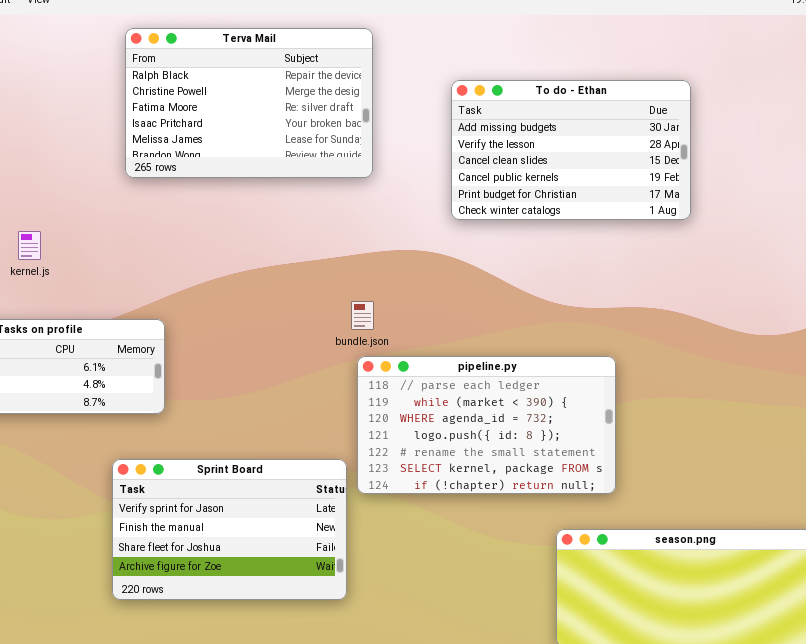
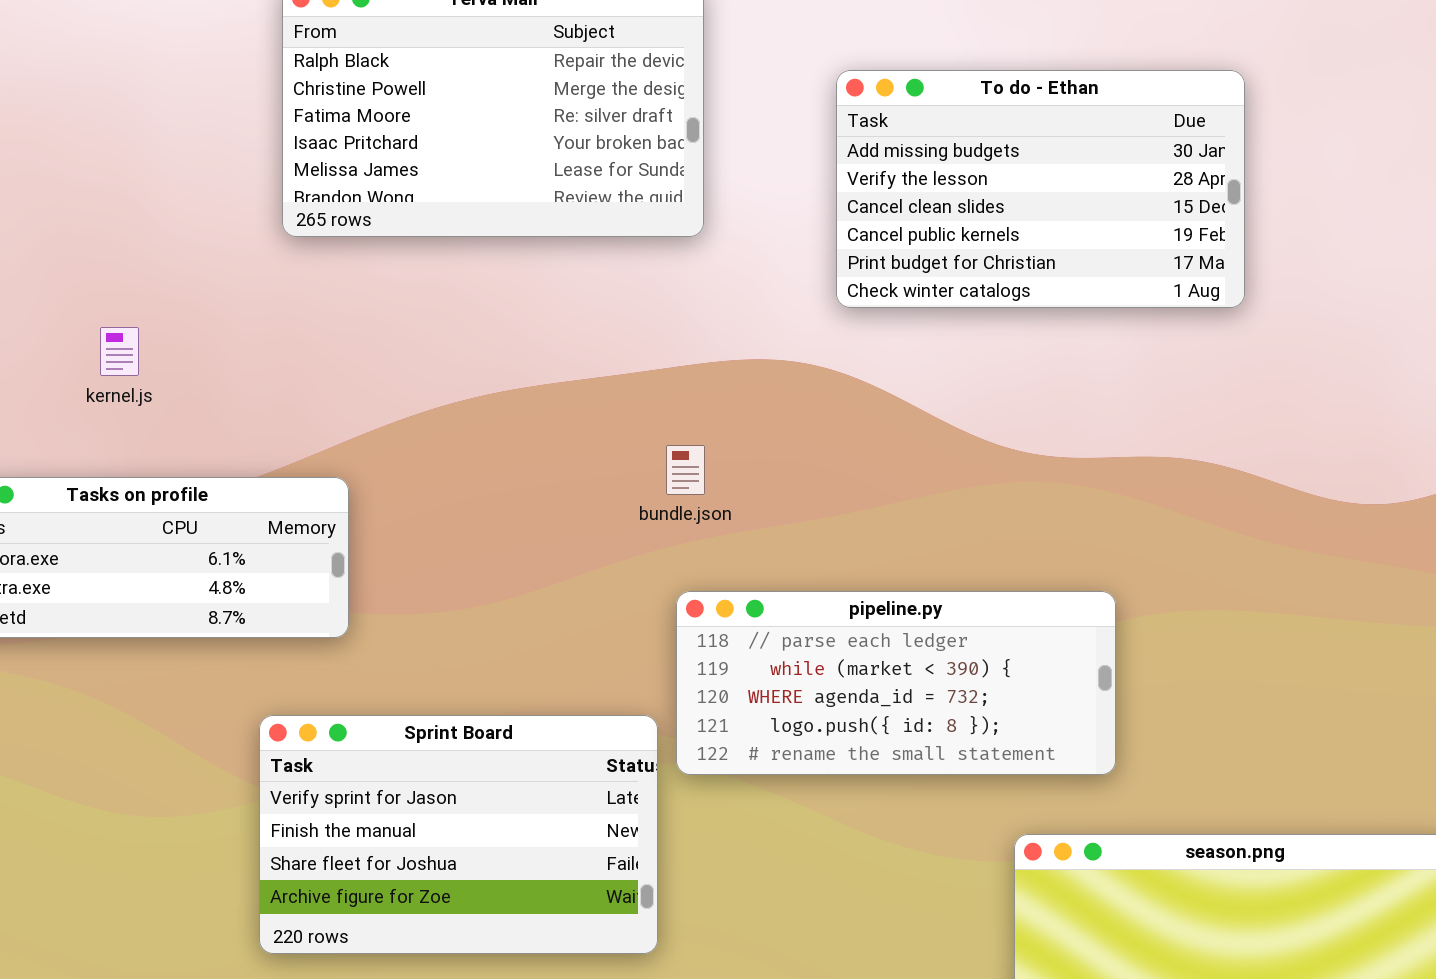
pipeline.py: [357,356,616,494] -> [676,591,1116,775], resized

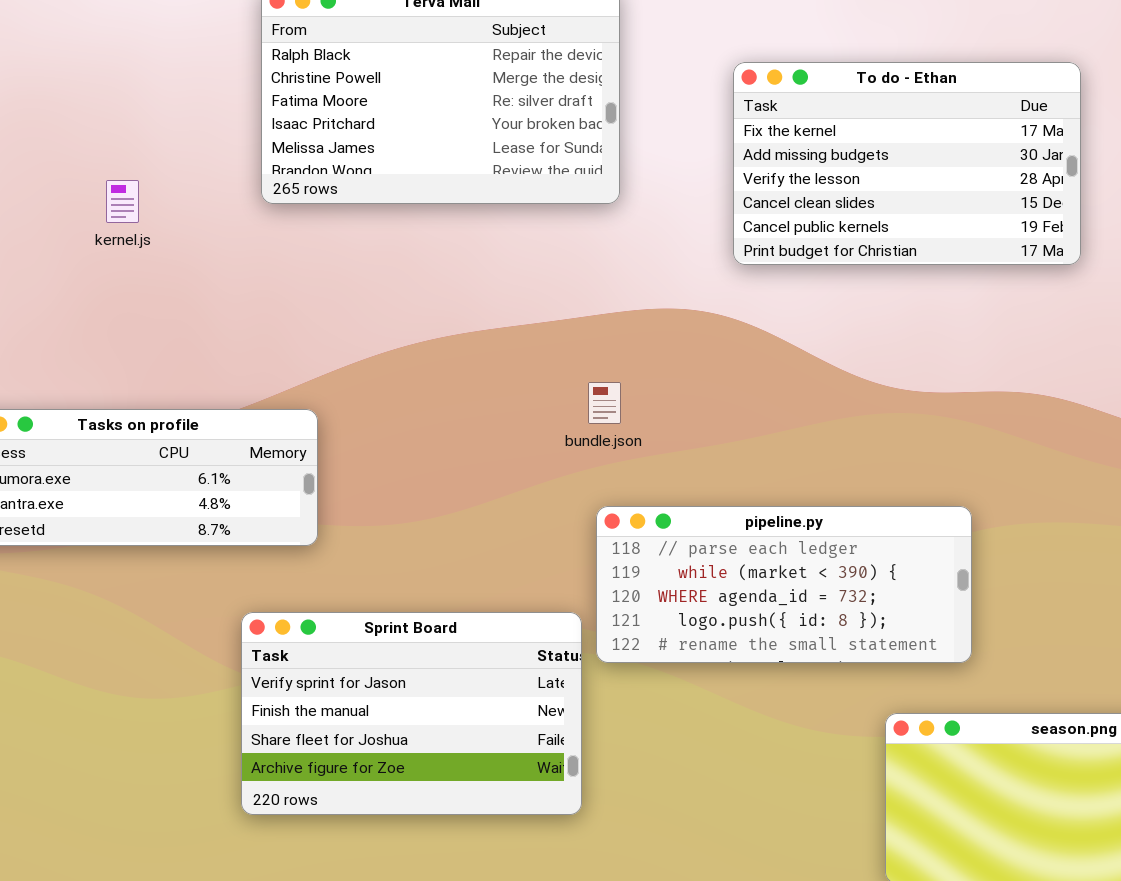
To do - Ethan: [836,70,1245,308] -> [733,62,1081,265], scrolled up 1 row
kernel.js: [100,327,139,376] -> [106,180,139,223], moved

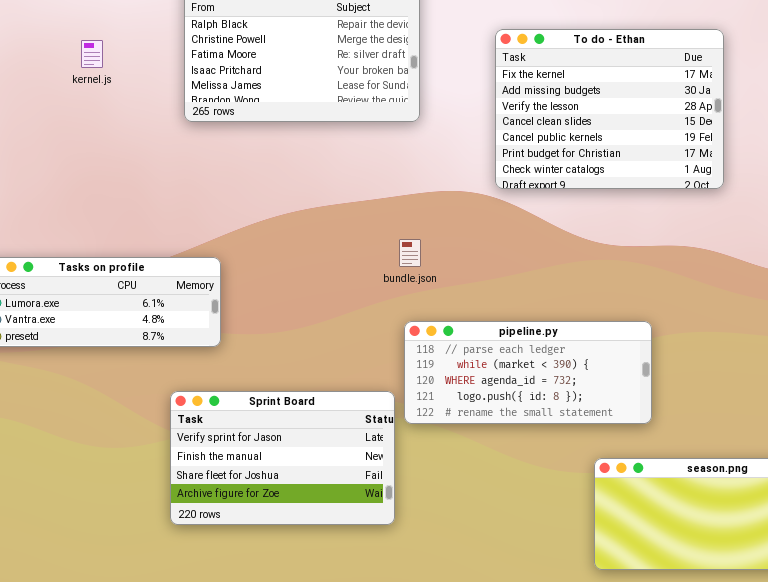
To do - Ethan: [733,62,1081,265] -> [495,29,724,189], resized
kernel.js: [106,180,139,223] -> [81,40,103,68], moved

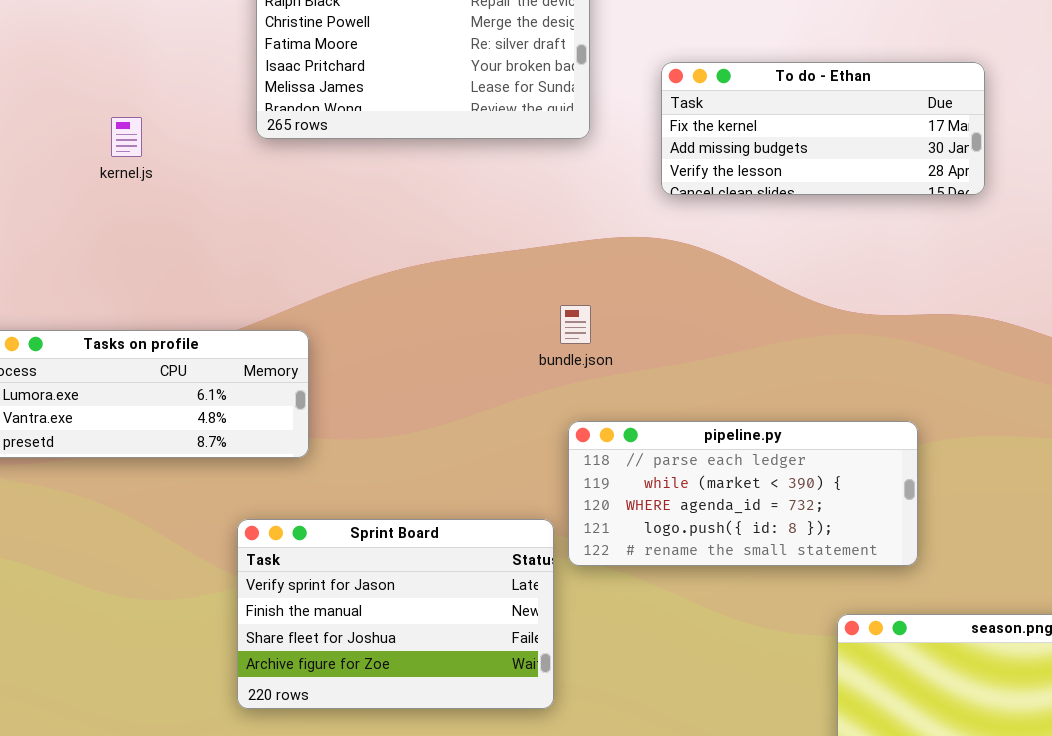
To do - Ethan: [495,29,724,189] -> [661,62,985,195], moved, resized
kernel.js: [81,40,103,68] -> [111,117,142,157], moved

